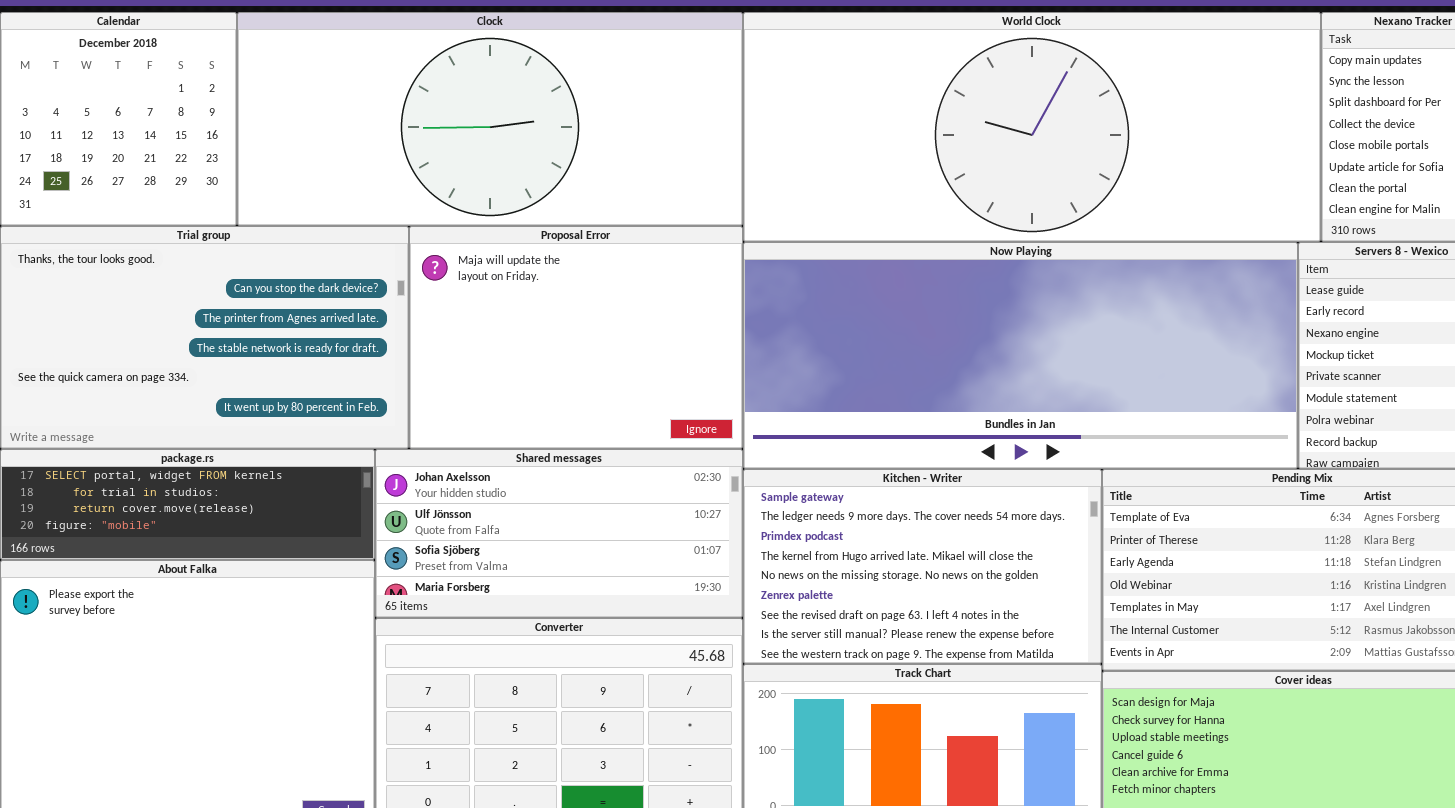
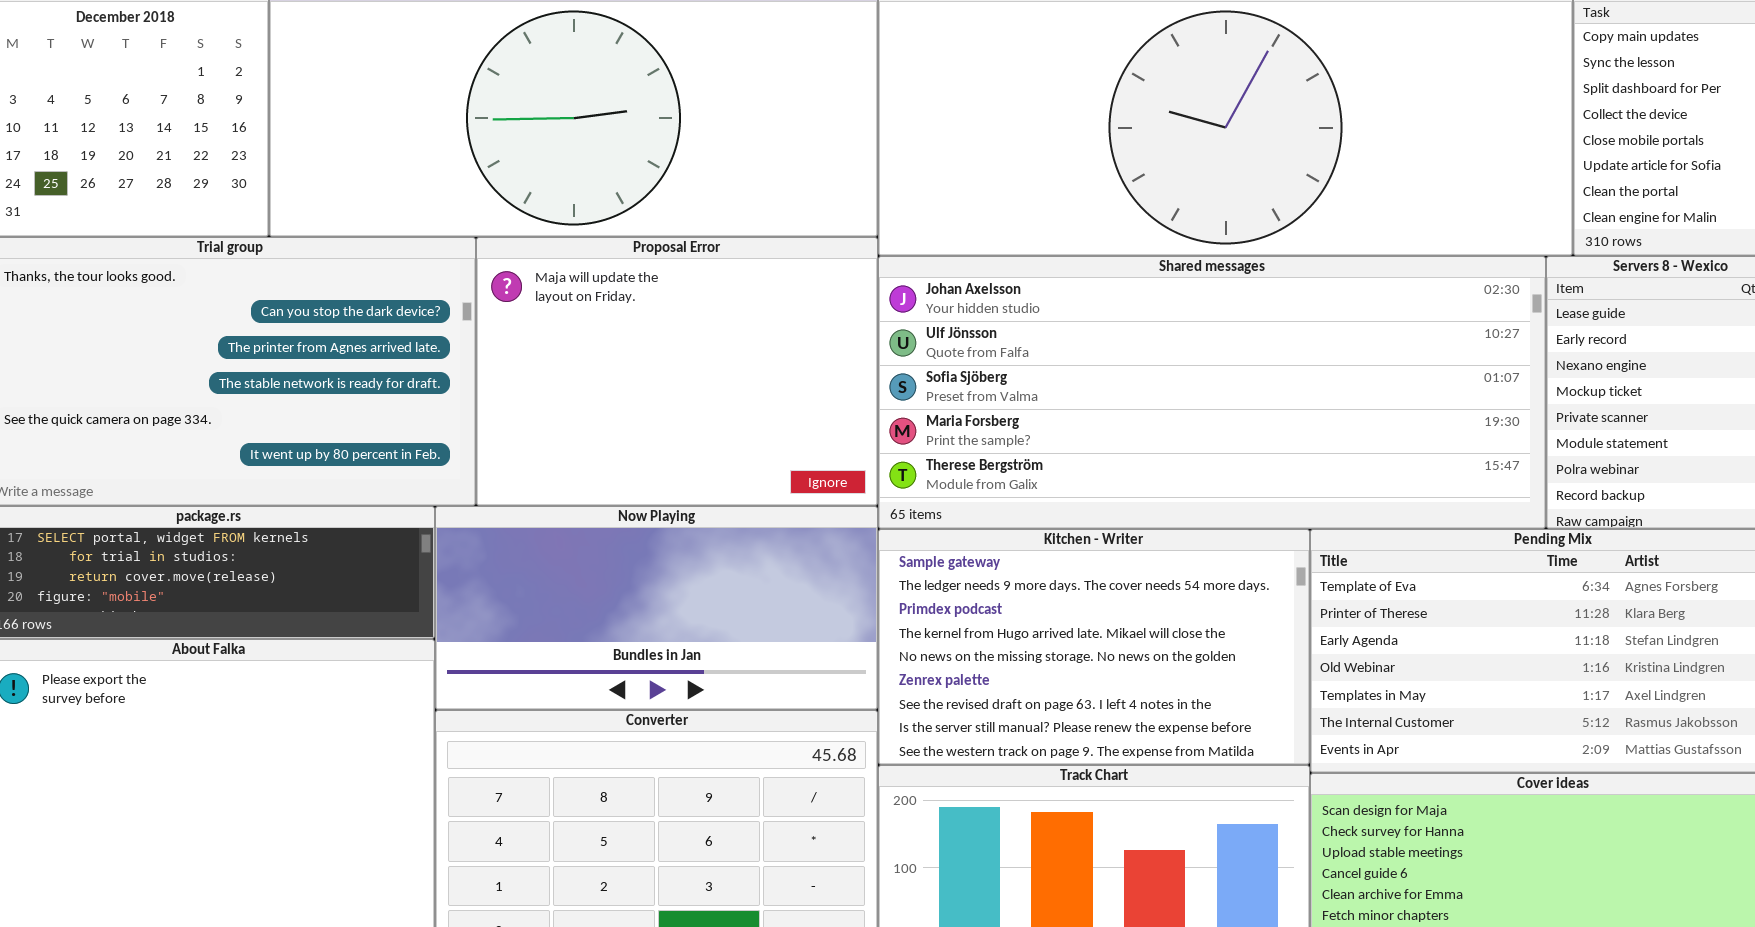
Now Playing: [743,242,1298,469] -> [435,506,878,710], moved, resized
Shared messages: [375,449,743,618] -> [878,256,1546,529], moved, resized

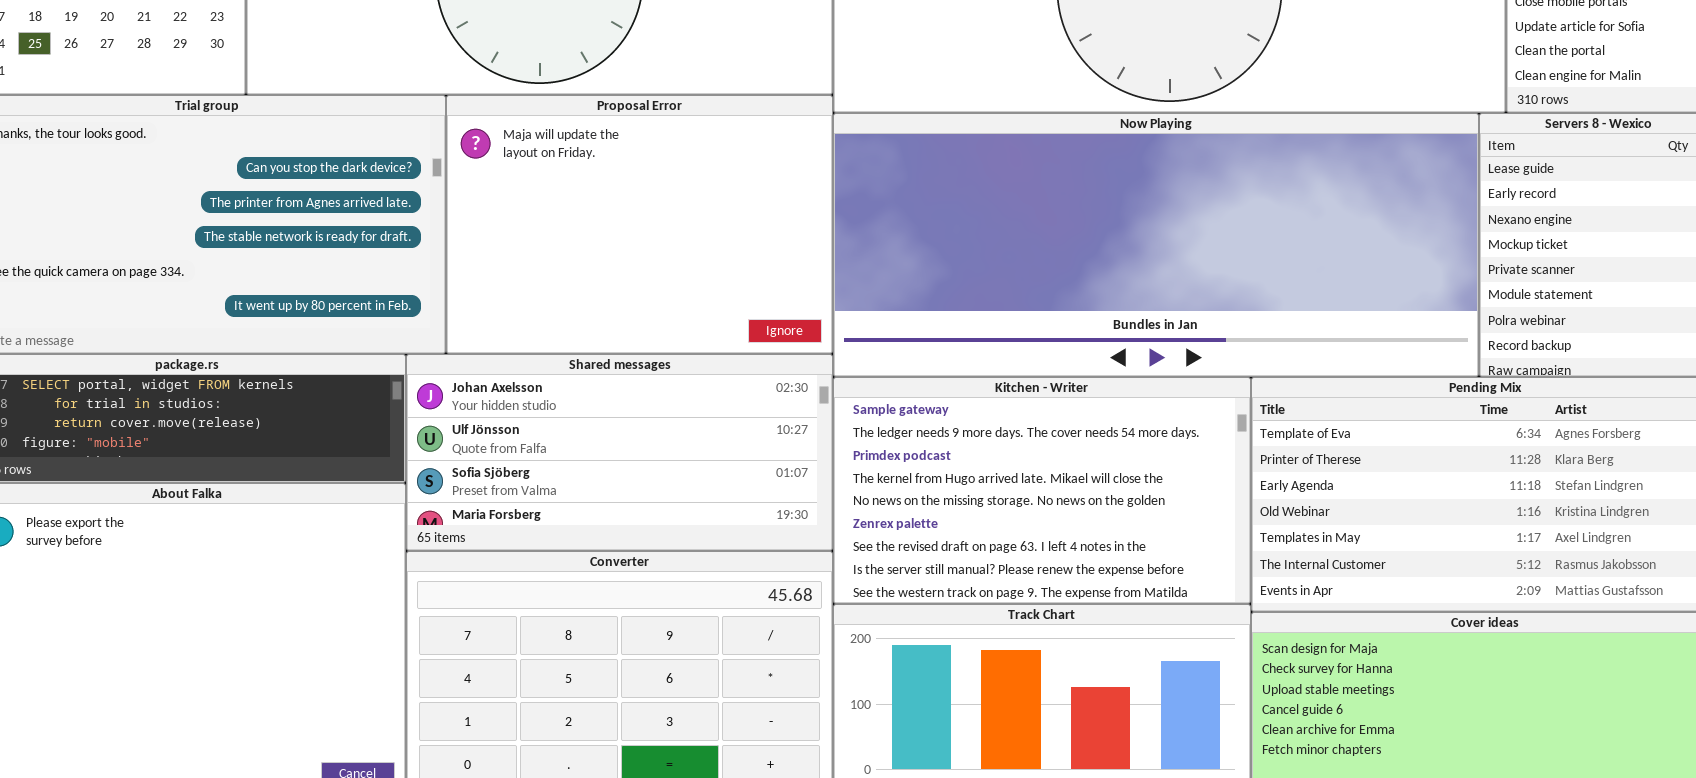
Shared messages: [878,256,1546,529] -> [406,354,833,551], moved, resized
Now Playing: [435,506,878,710] -> [833,113,1479,377], moved, resized

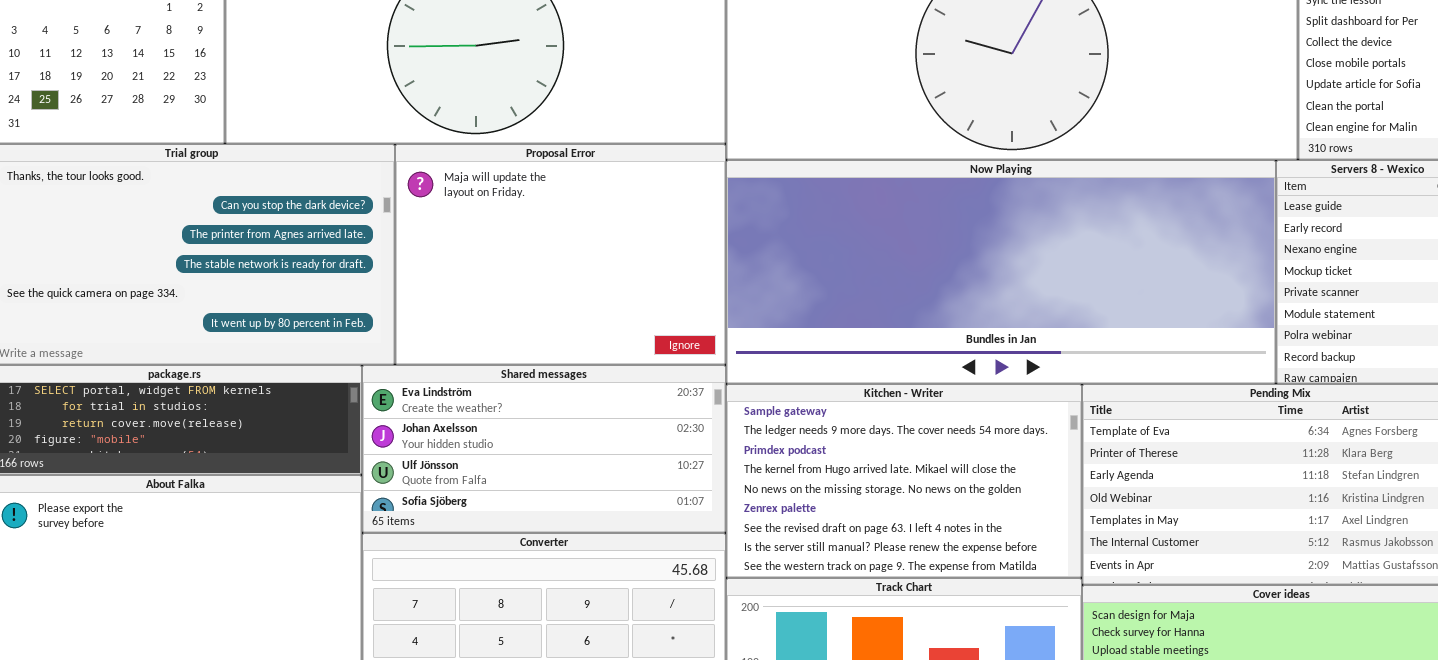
Shared messages: [406,354,833,551] -> [362,365,726,533], scrolled up 1 row

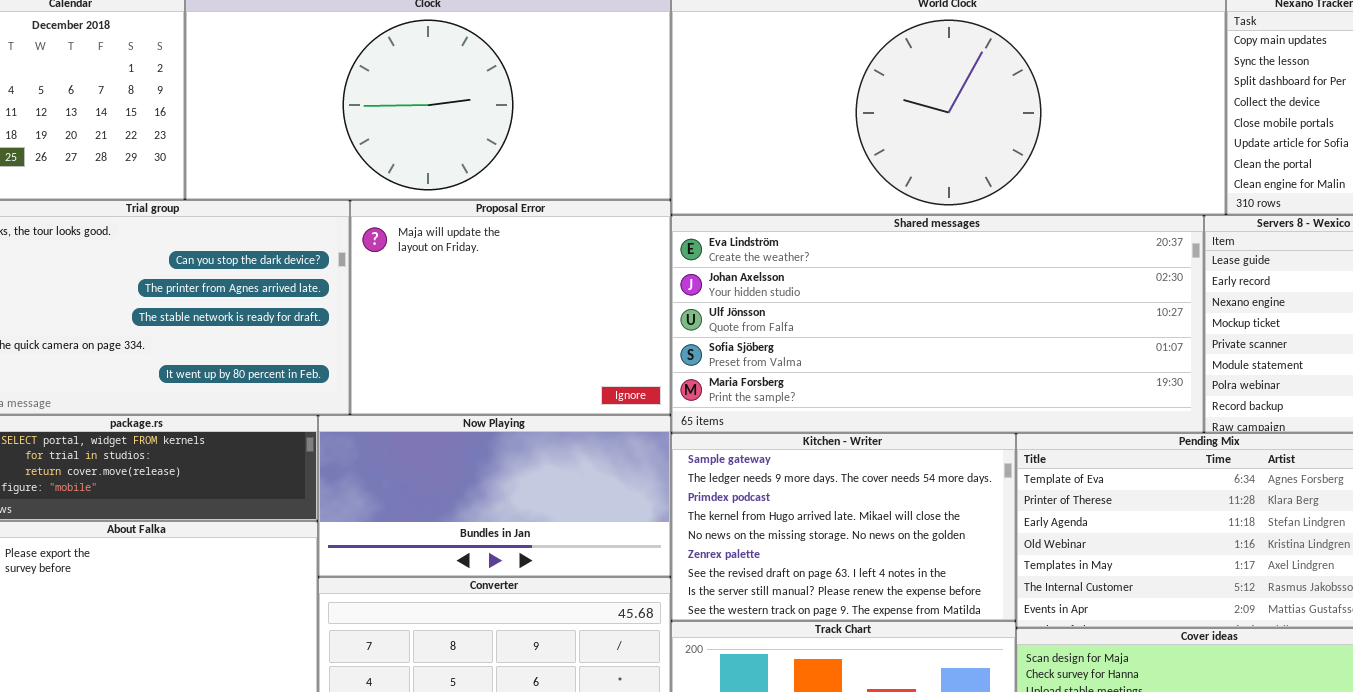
Now Playing: [726,160,1276,384] -> [318,415,671,577], moved, resized
Shared messages: [362,365,726,533] -> [671,215,1204,433], moved, resized

